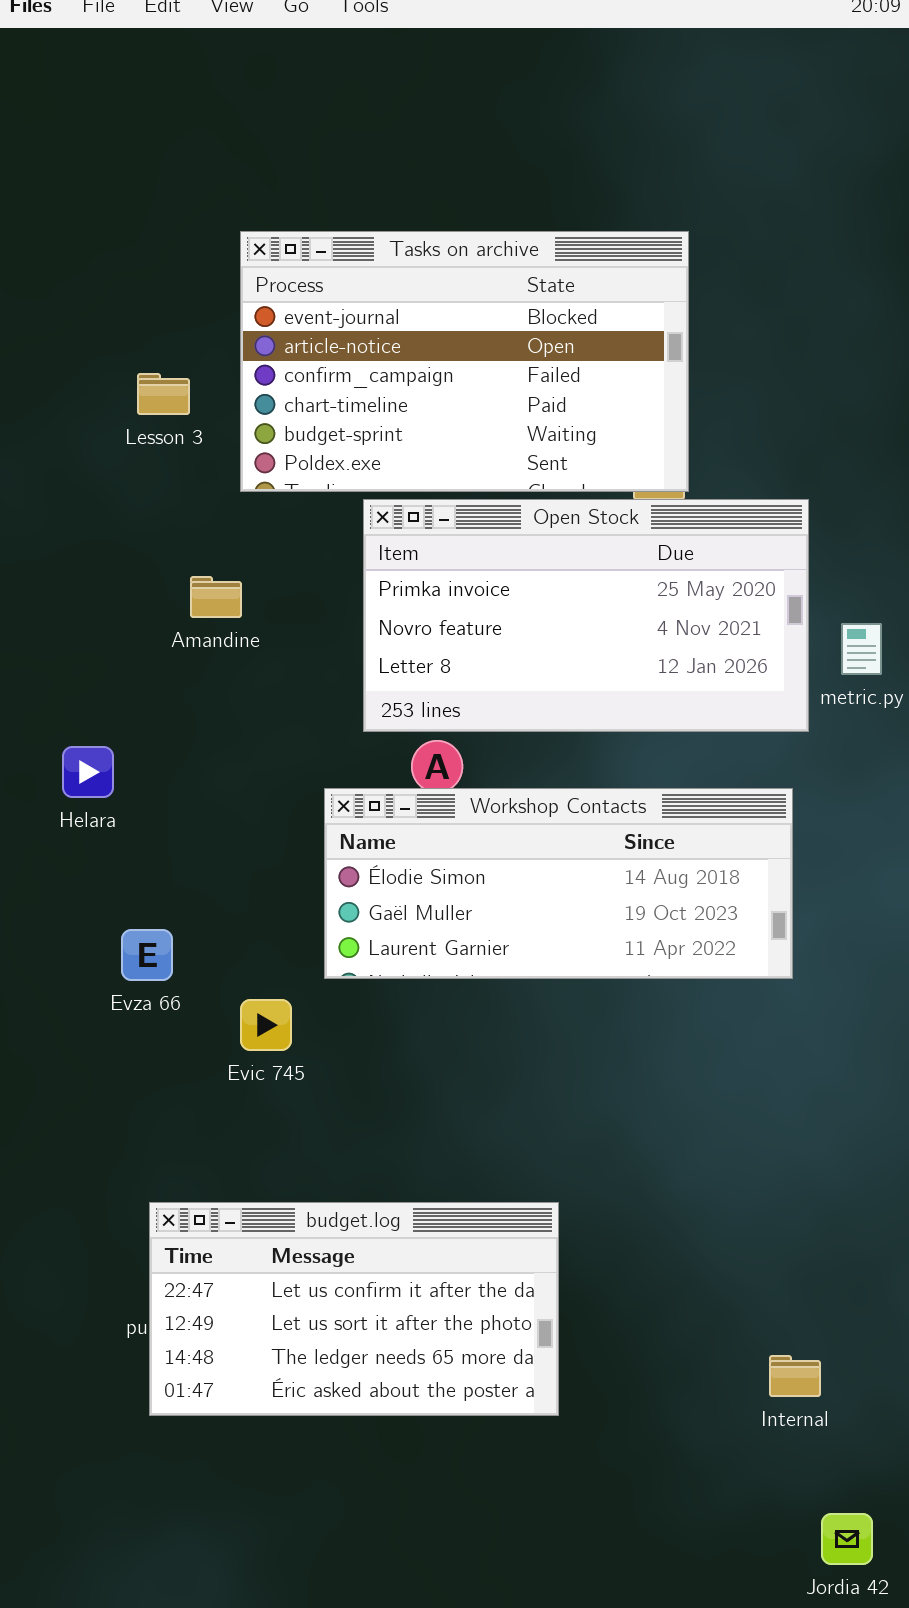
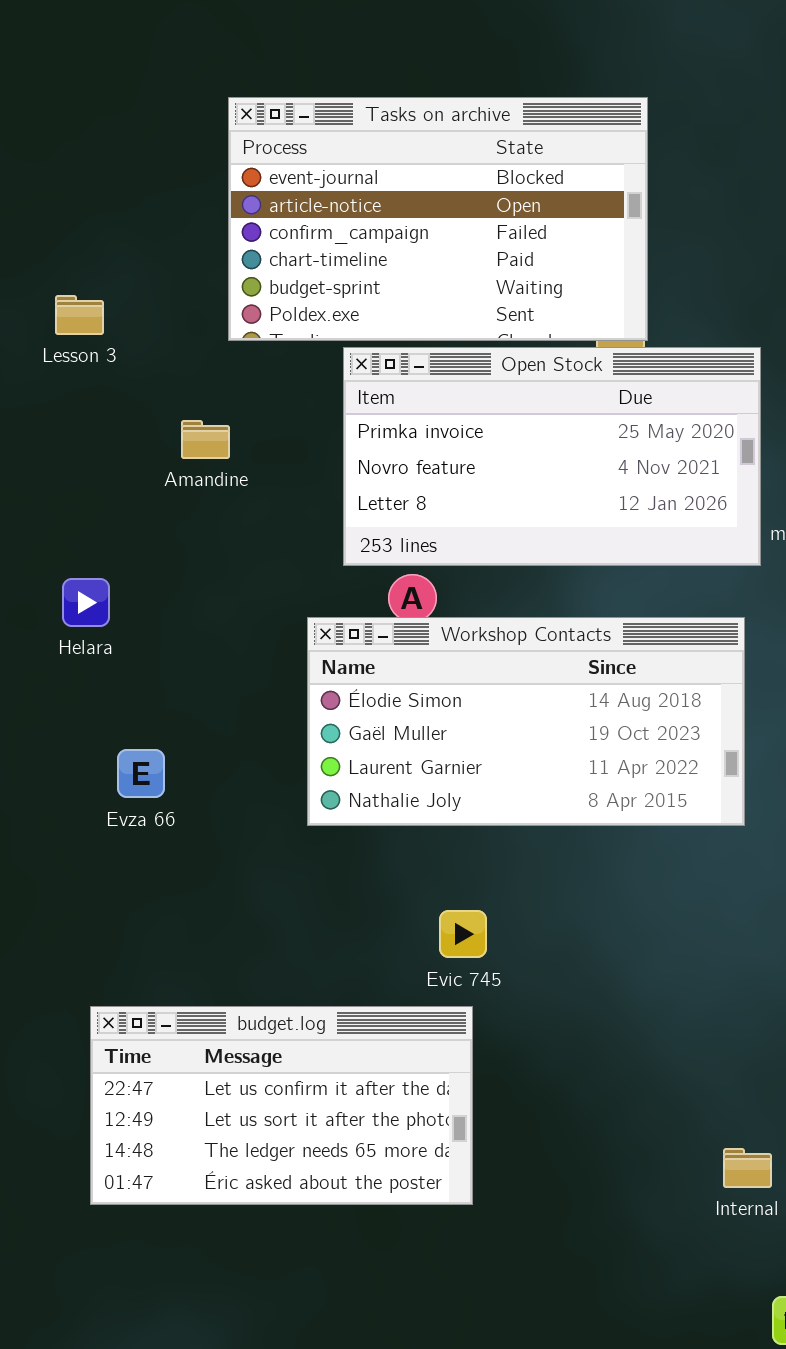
Lesson 3: [137,373,190,415] -> [55,295,104,335], moved
Workshop Contacts: [324,788,793,979] -> [307,617,745,826], resized
Evic 745: [240,999,292,1051] -> [439,910,487,958], moved
budget.log: [149,1202,559,1416] -> [90,1006,473,1205], moved

